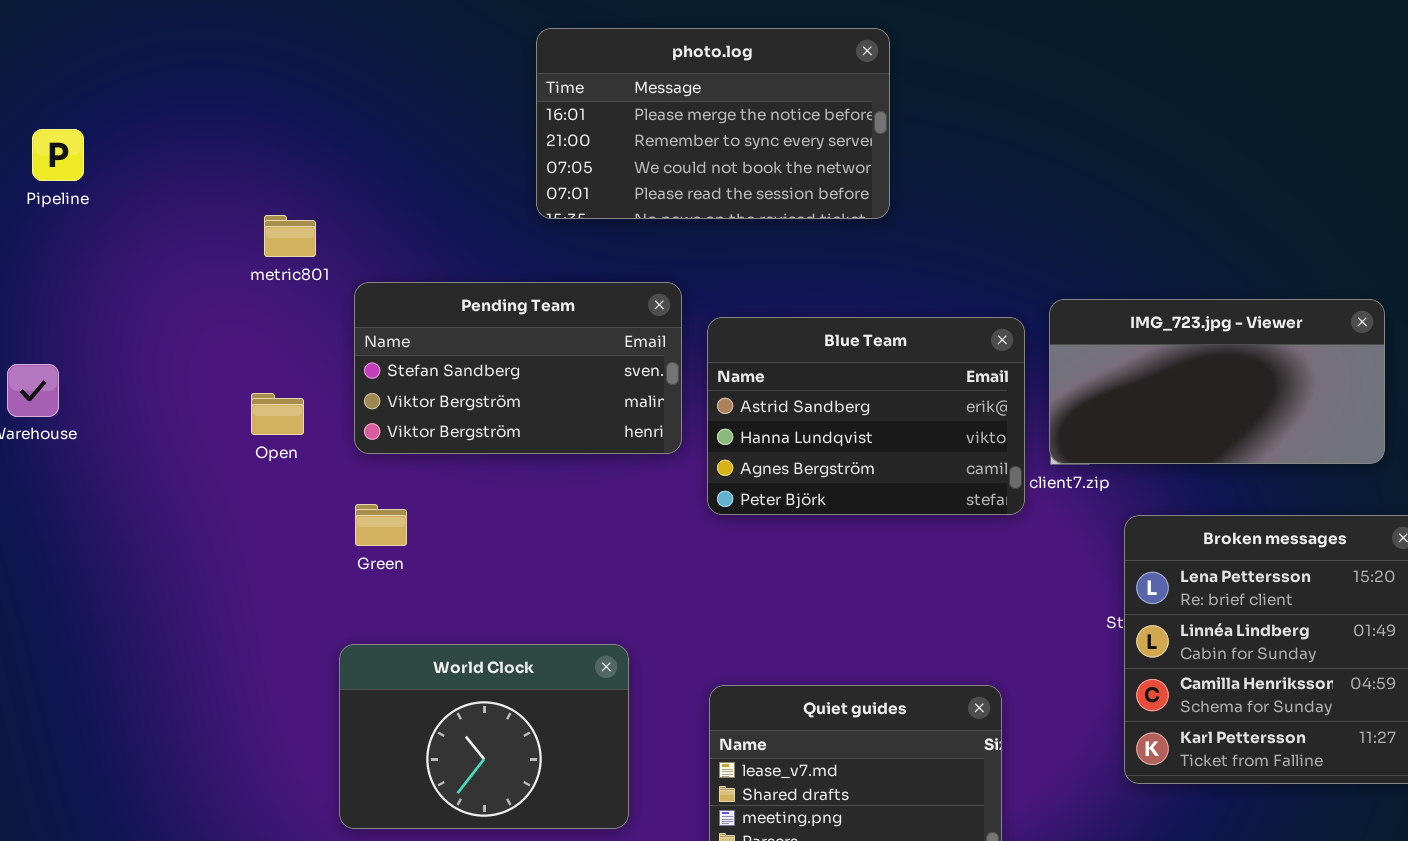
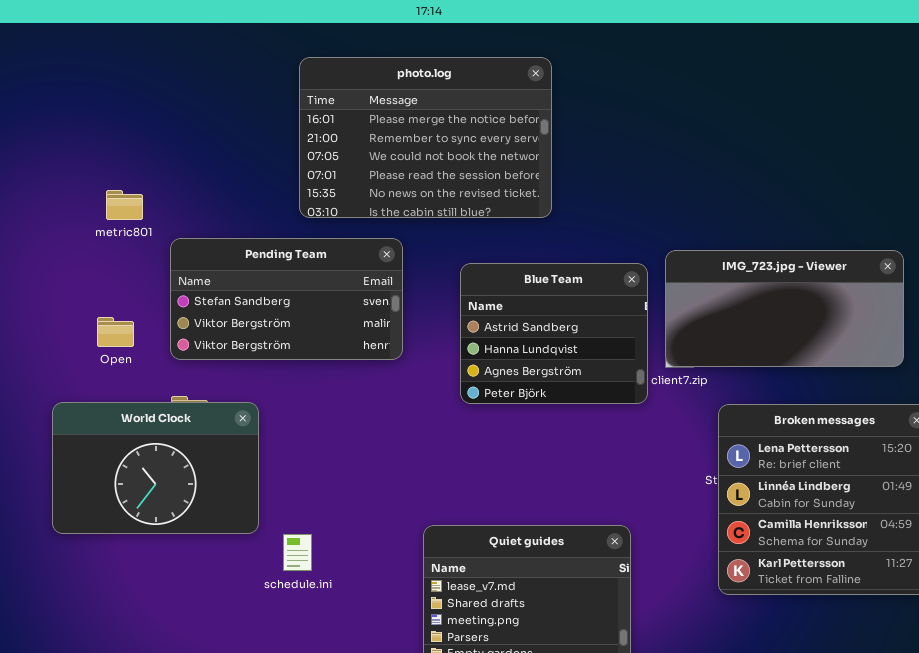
photo.log: [536,28,890,219] -> [299,57,552,218], resized
Blue Team: [707,317,1025,515] -> [460,263,648,404], resized
World Clock: [339,644,629,829] -> [52,402,259,534], moved

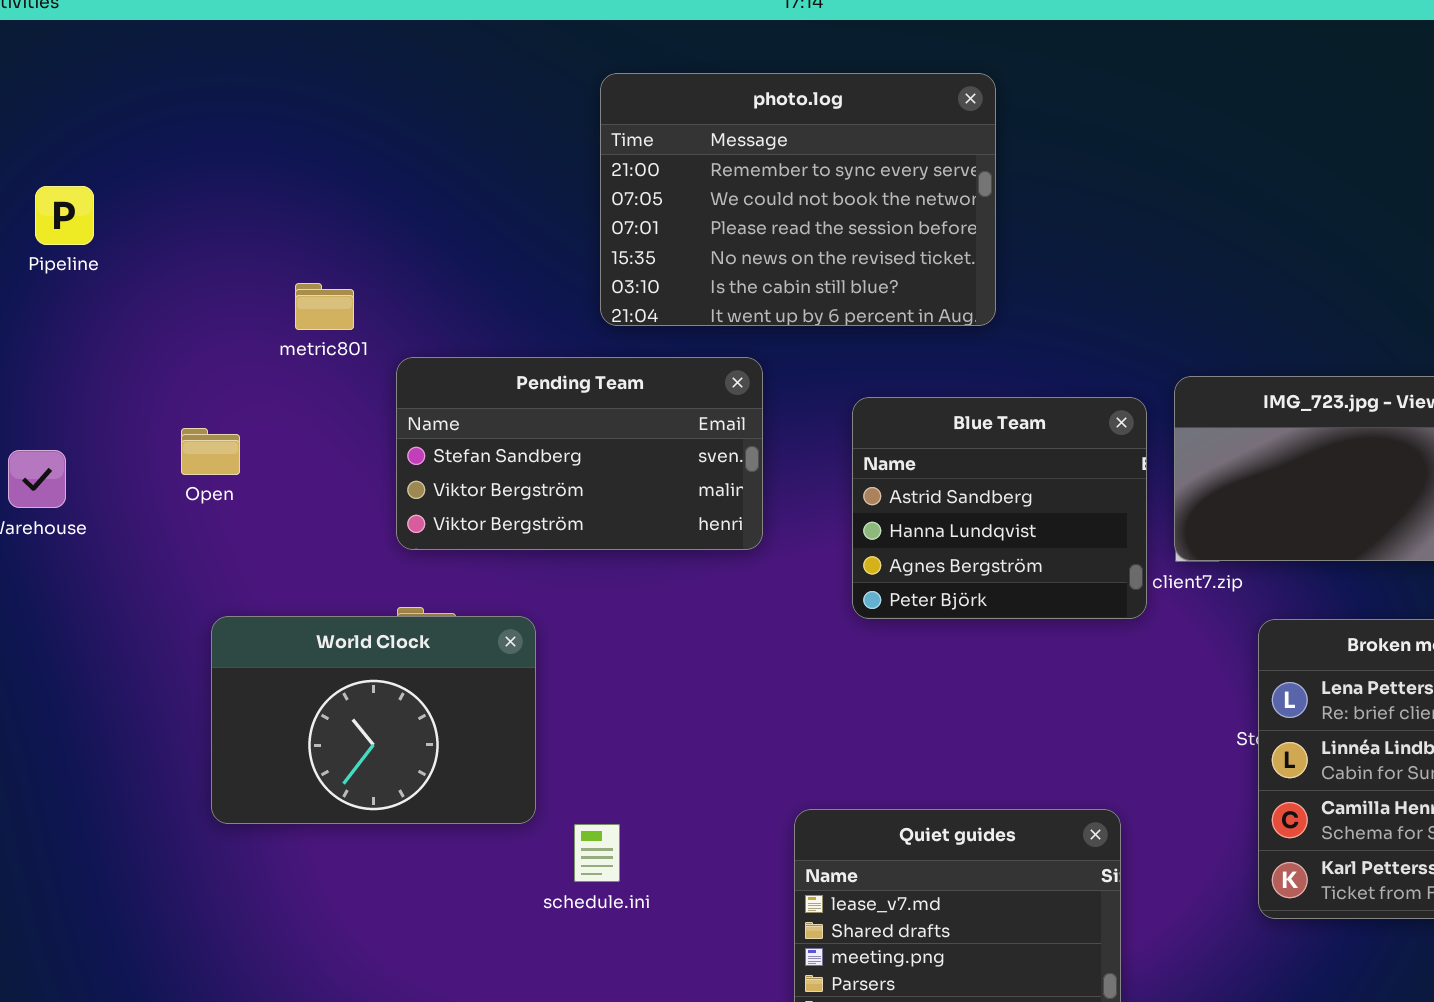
photo.log: [299,57,552,218] -> [600,73,996,326], scrolled down 1 row
Open: [97,317,134,347] -> [181,428,240,475], moved

